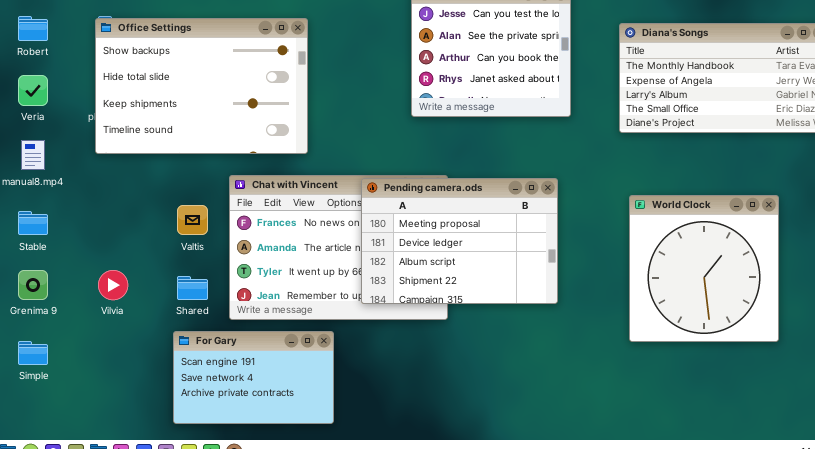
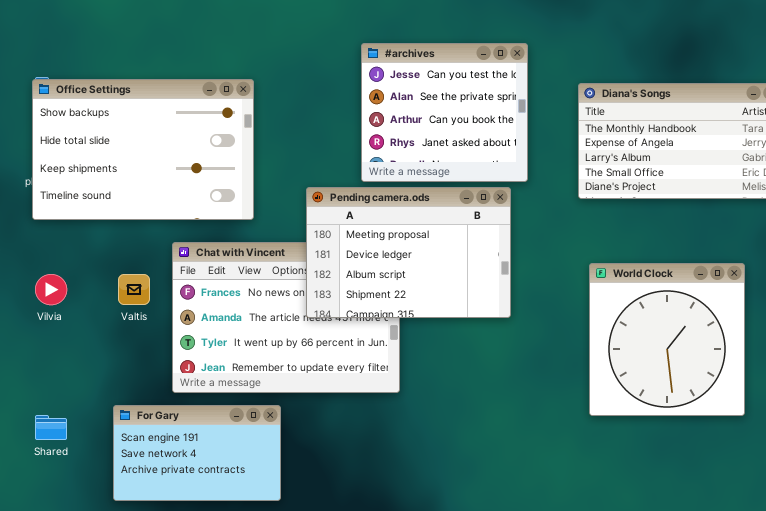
Pending camera.ods: [361,178,558,304] -> [306,187,511,318], moved
Vilvia: [98,270,128,300] -> [35,274,67,305], moved
Shared: [177,276,208,300] -> [35,415,67,440], moved

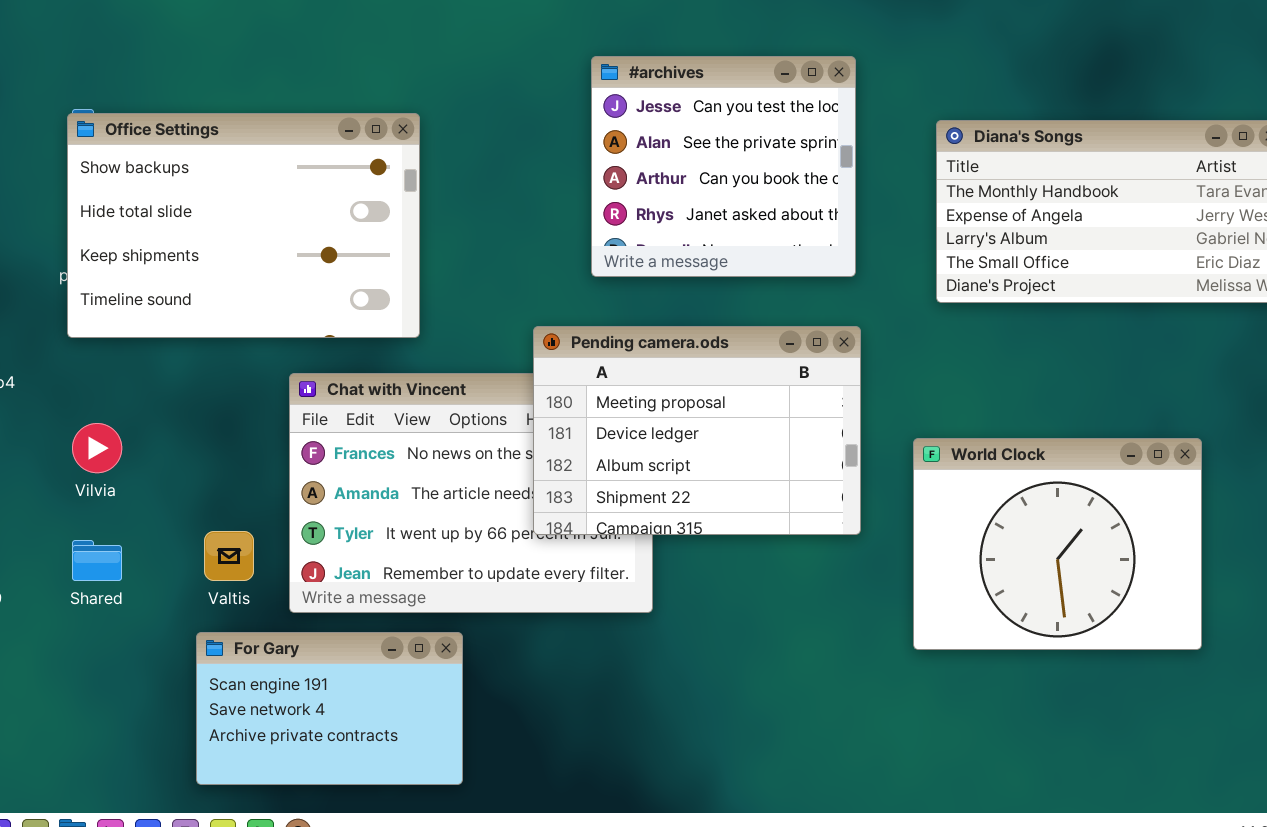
Pending camera.ods: [306,187,511,318] -> [533,326,861,535], moved
World Clock: [589,263,745,416] -> [913,438,1202,650], resized
Valtis: [118,274,150,305] -> [204,531,254,581], moved
Shared: [35,415,67,440] -> [72,540,122,581], moved

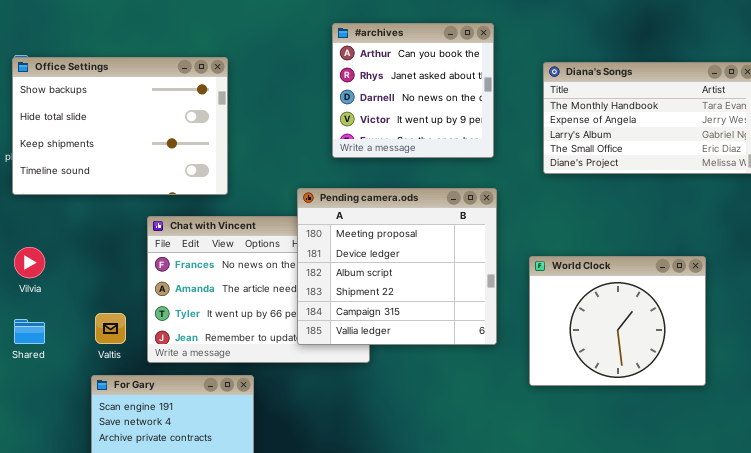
#archives: [591,56,856,277] -> [332,23,494,158], scrolled down 2 rows
Pending camera.ods: [533,326,861,535] -> [297,188,497,345], resized

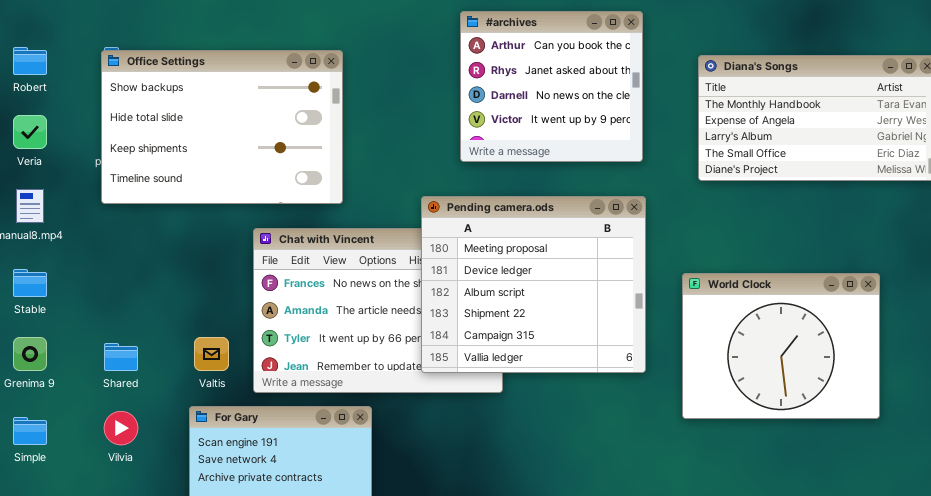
Vilvia: [14,247,45,278] -> [104,411,138,445], moved

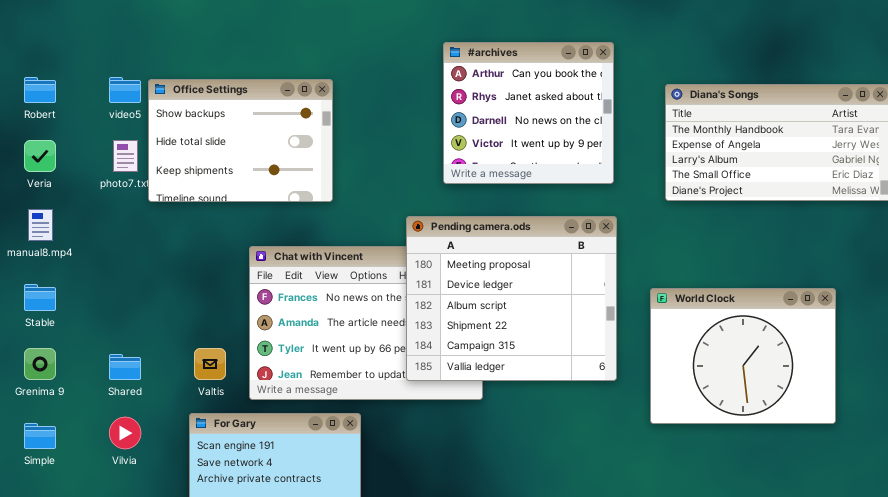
Office Settings: [101,50,343,204] -> [148,79,333,202], resized

